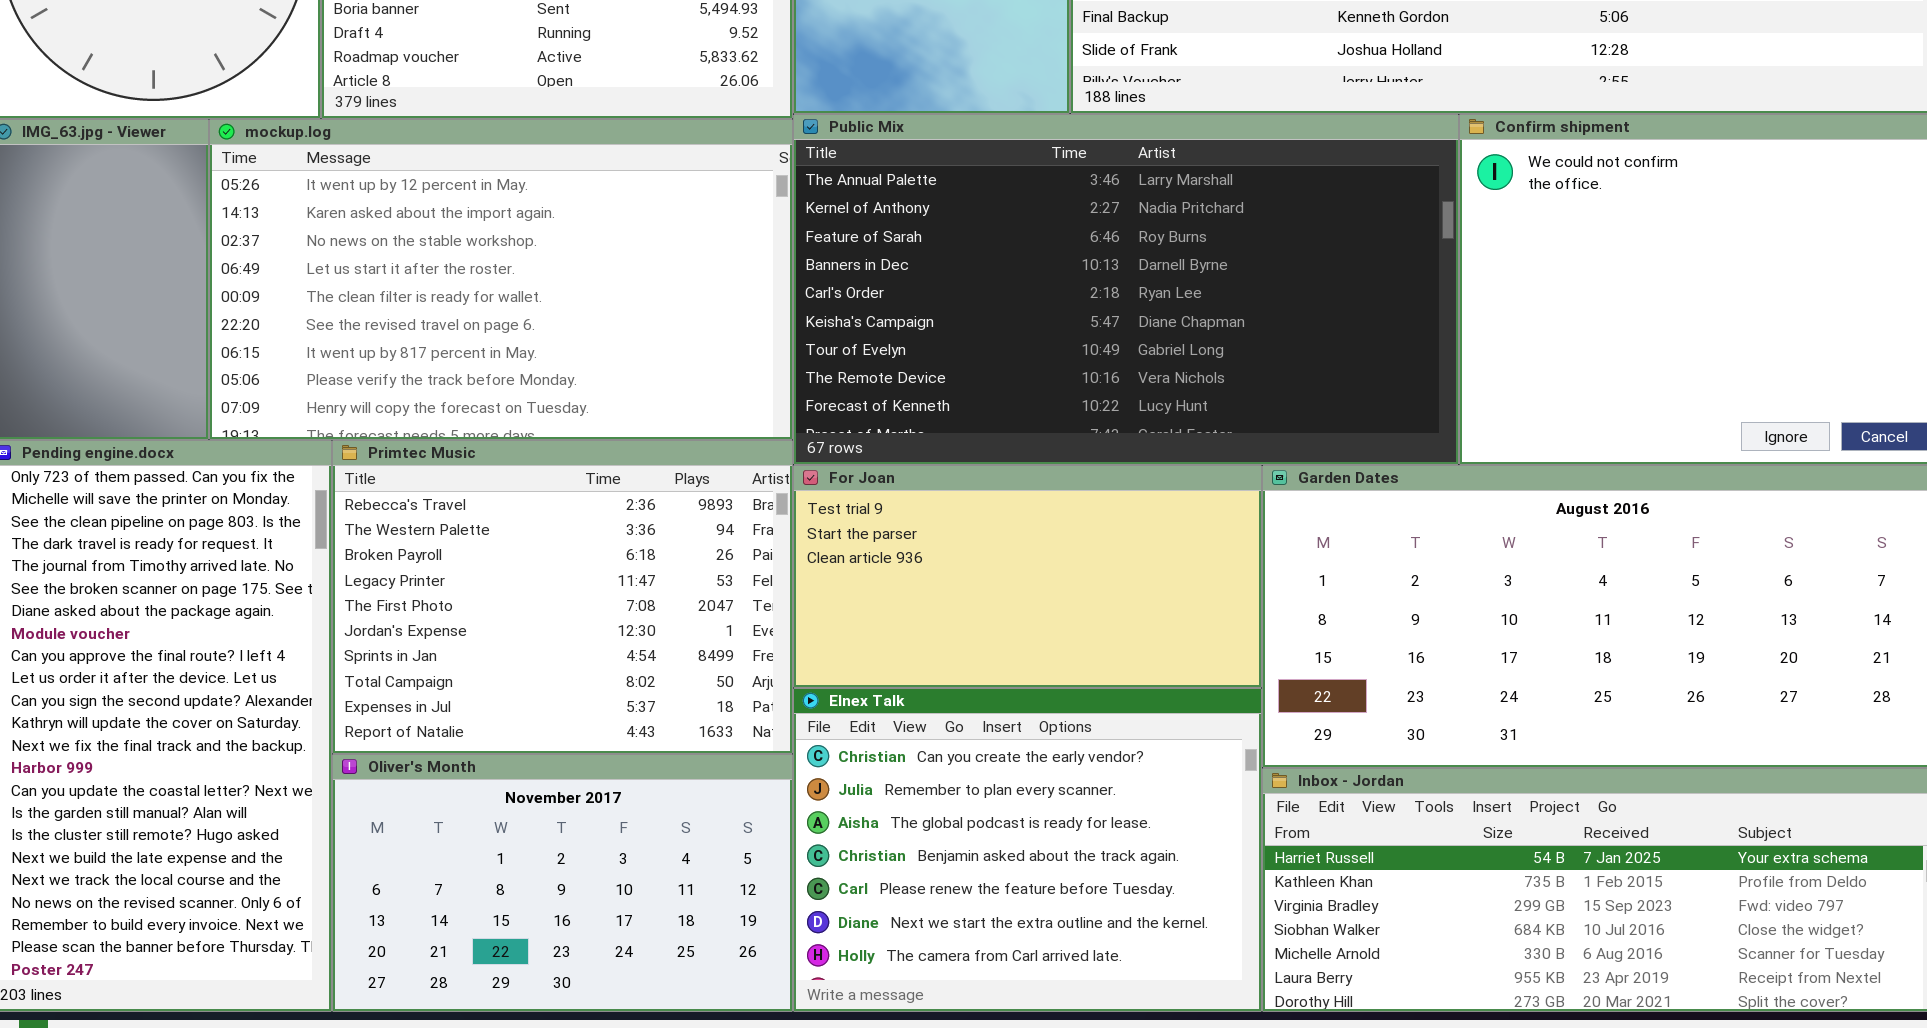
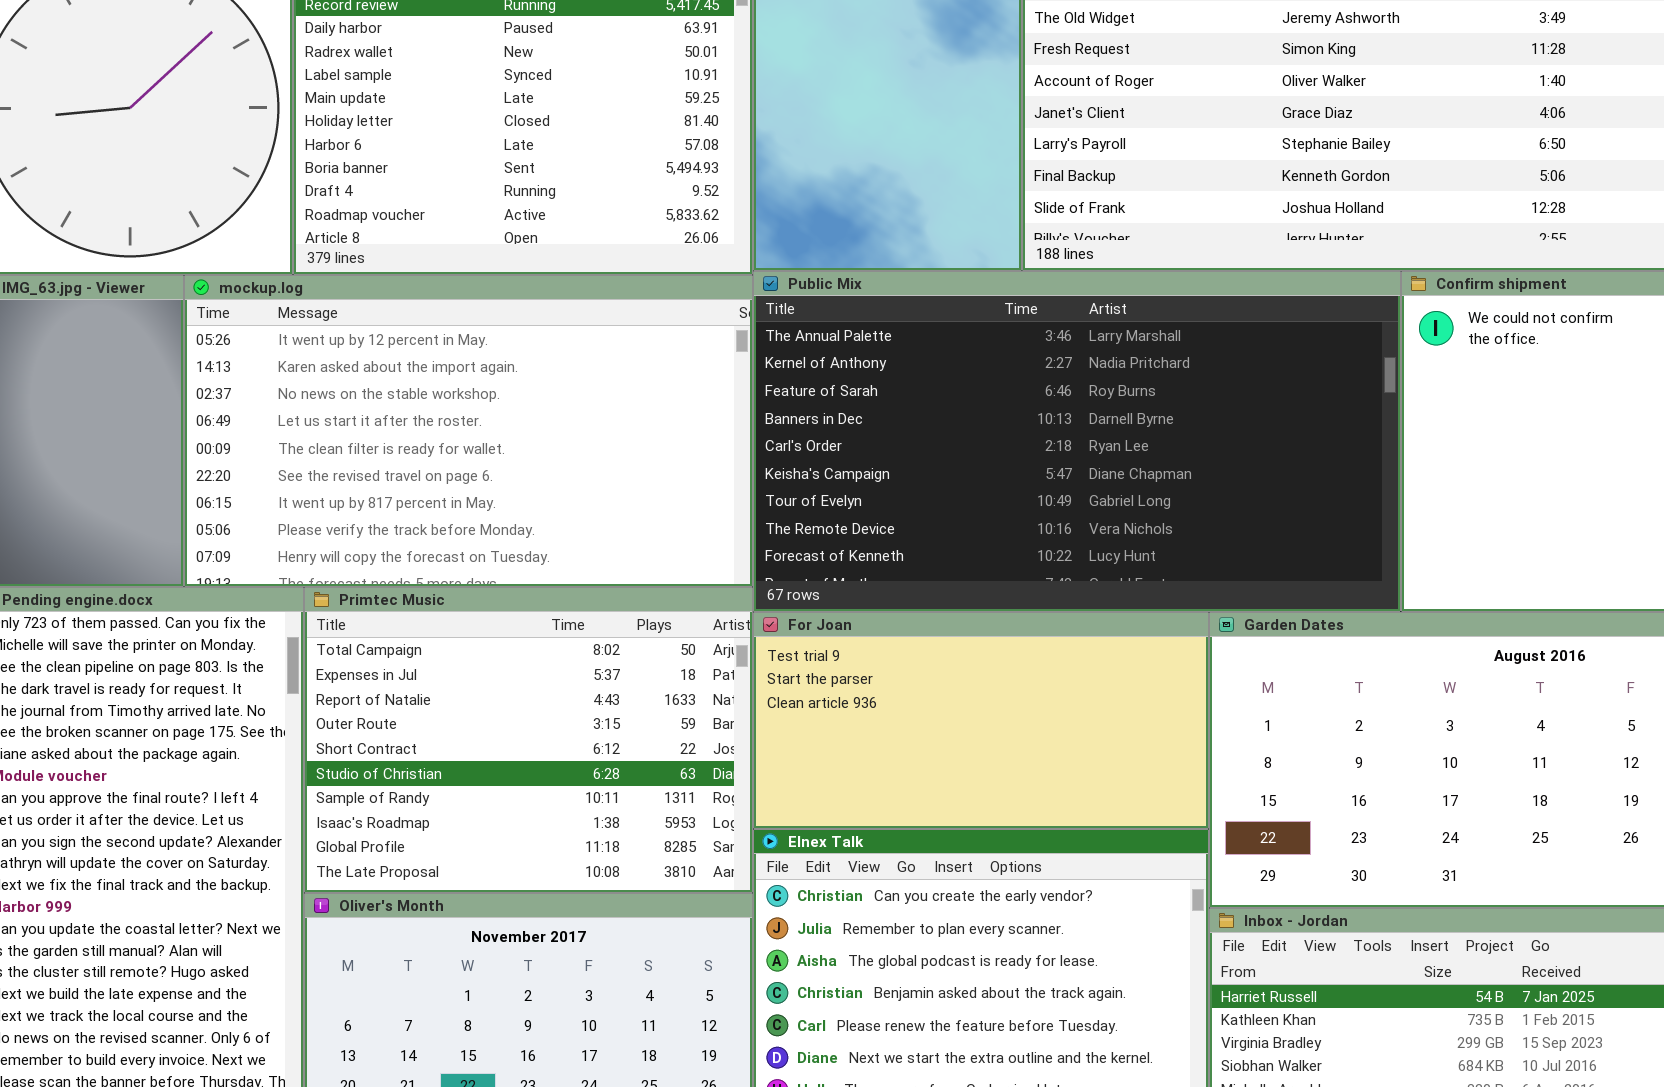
Primtec Music: [332,440,793,754] -> [304,587,753,893], scrolled down 7 rows

